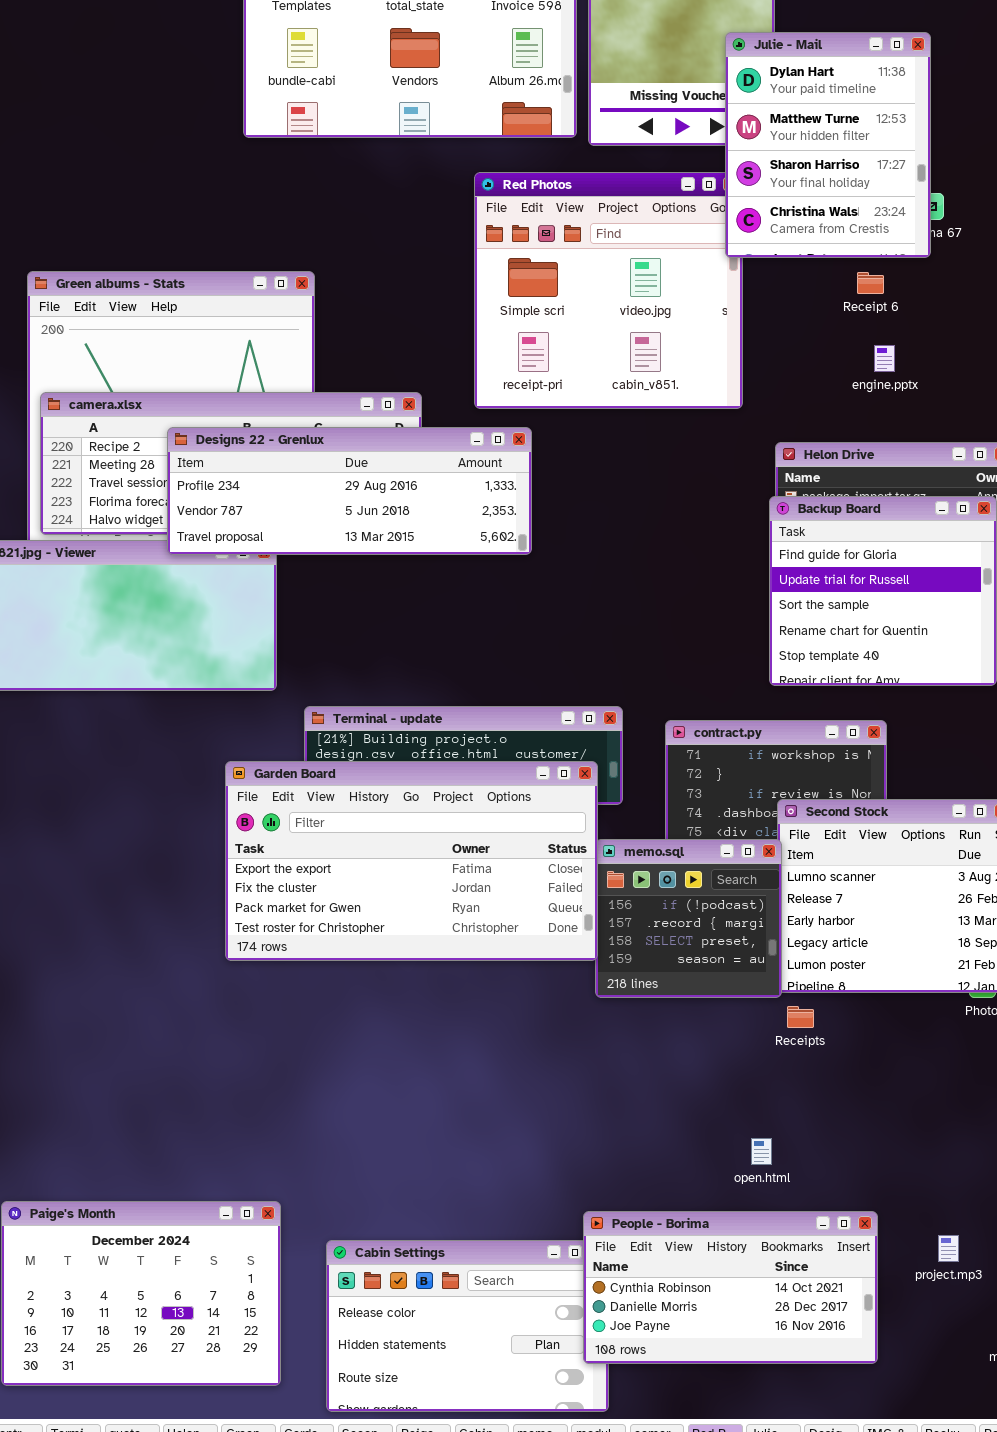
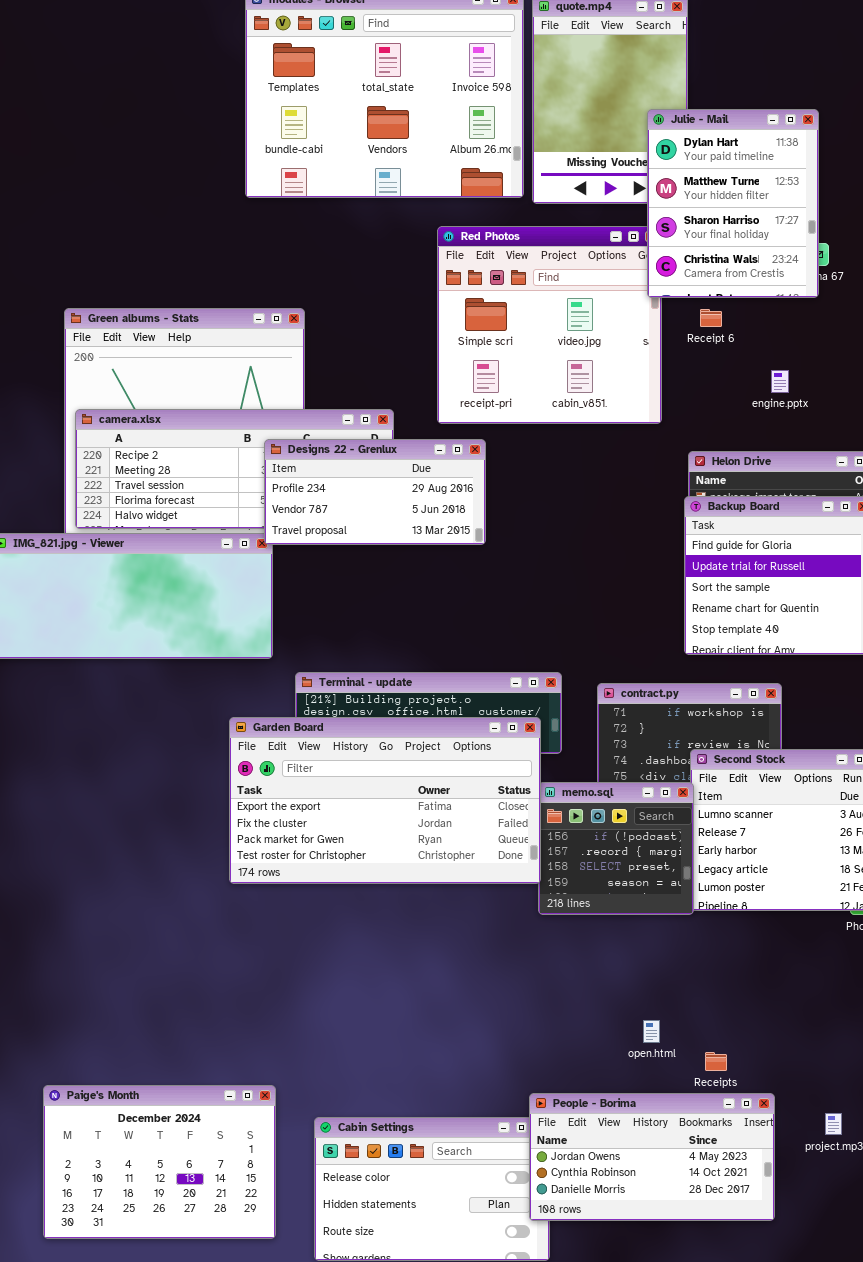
Receipt 6: [857,272,884,294] -> [700,309,722,327], moved
Designs 22 - Grenlux: [167,427,532,555] -> [264,439,486,545], resized
Receipts: [787,1006,814,1028] -> [705,1052,727,1071], moved
open.html: [751,1138,772,1165] -> [643,1020,660,1043], moved
People - Borima: [583,1211,878,1364] -> [529,1093,775,1221], scrolled up 1 row

